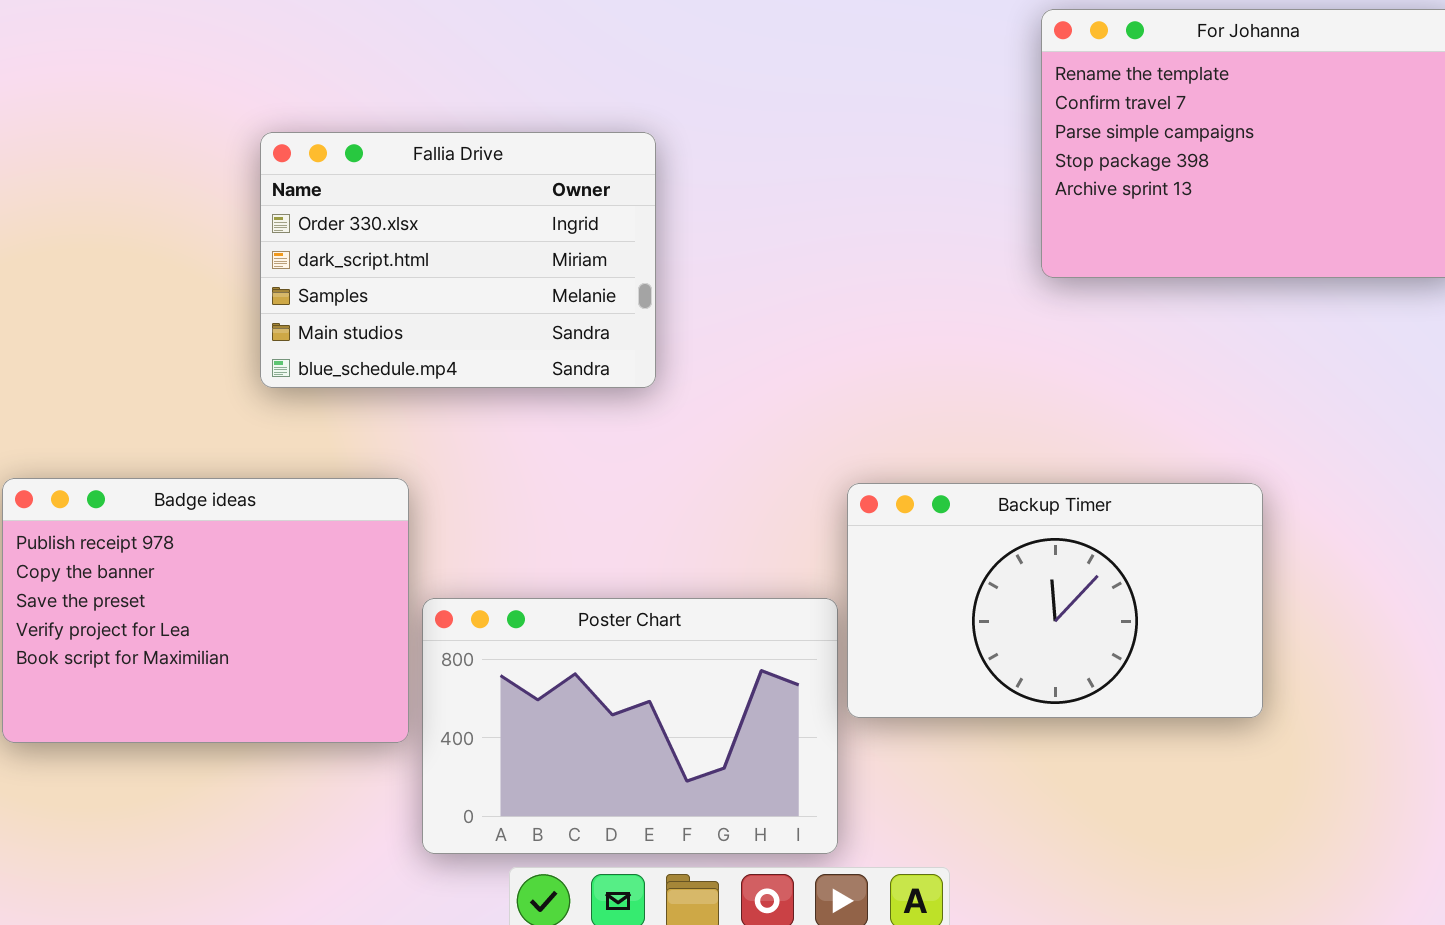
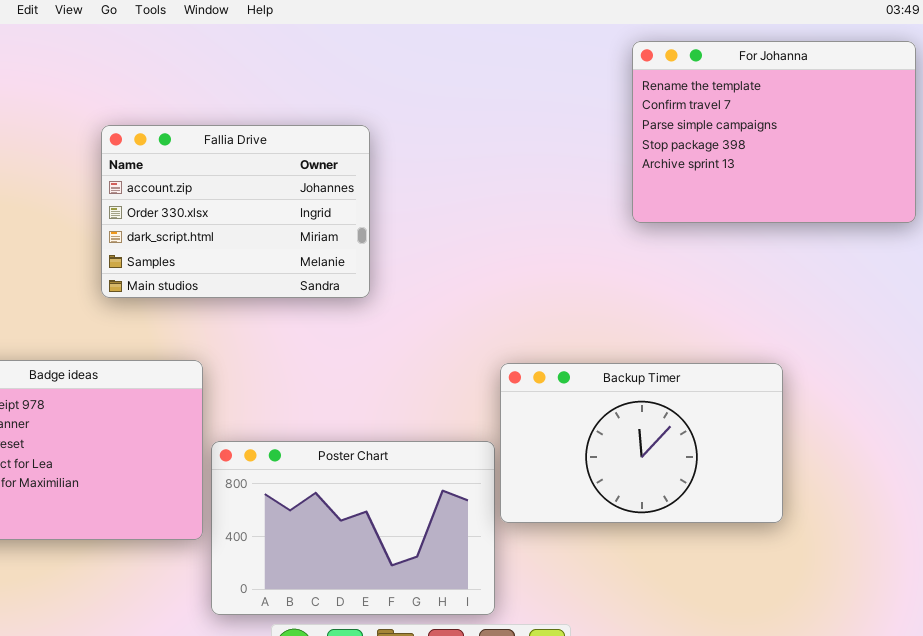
Fallia Drive: [260,132,656,388] -> [101,125,370,298], scrolled up 1 row

